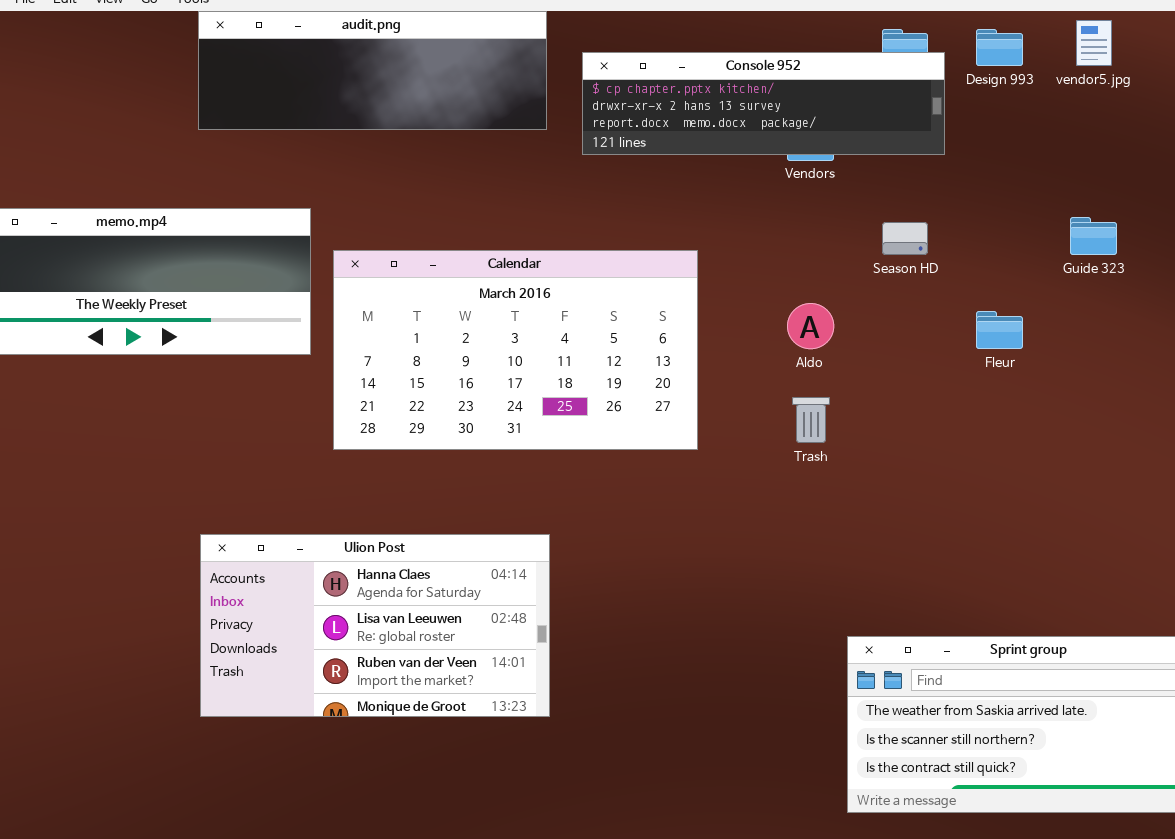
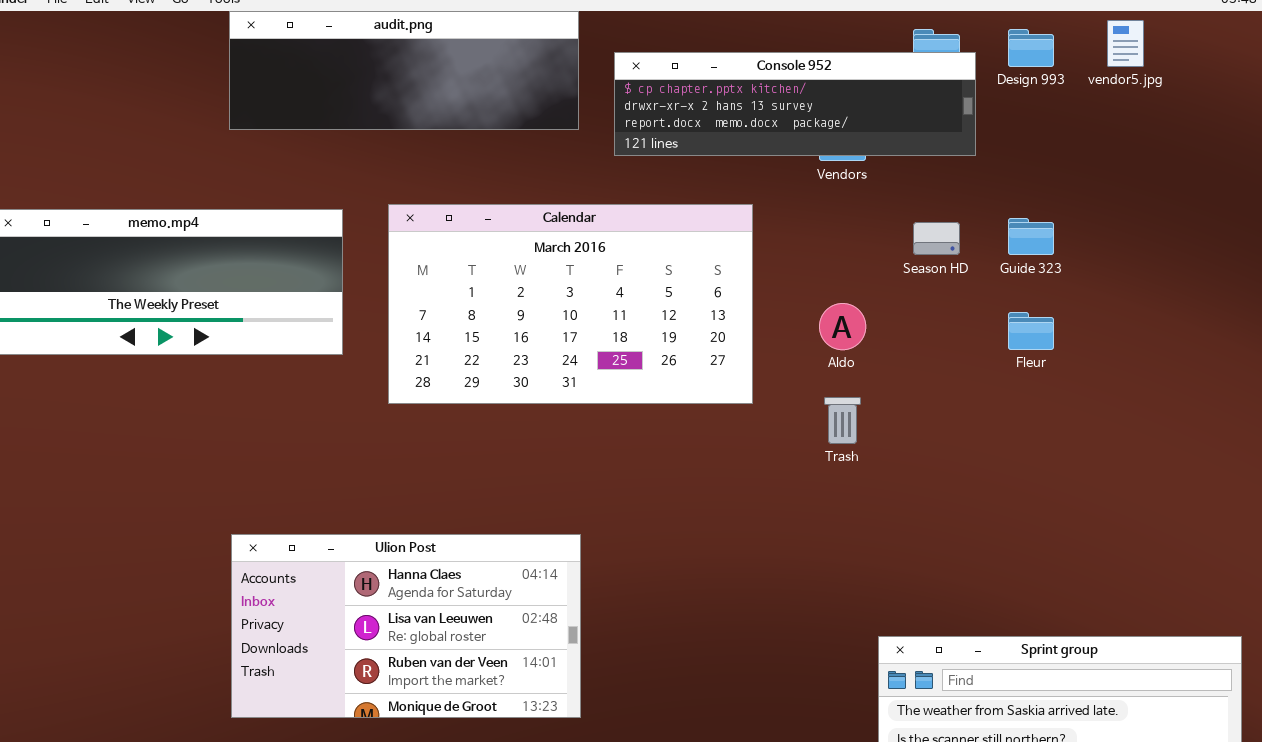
Guide 323: [1070,217,1117,255] -> [1008,218,1054,255], moved
Calendar: [333,250,698,450] -> [388,204,753,404], moved

